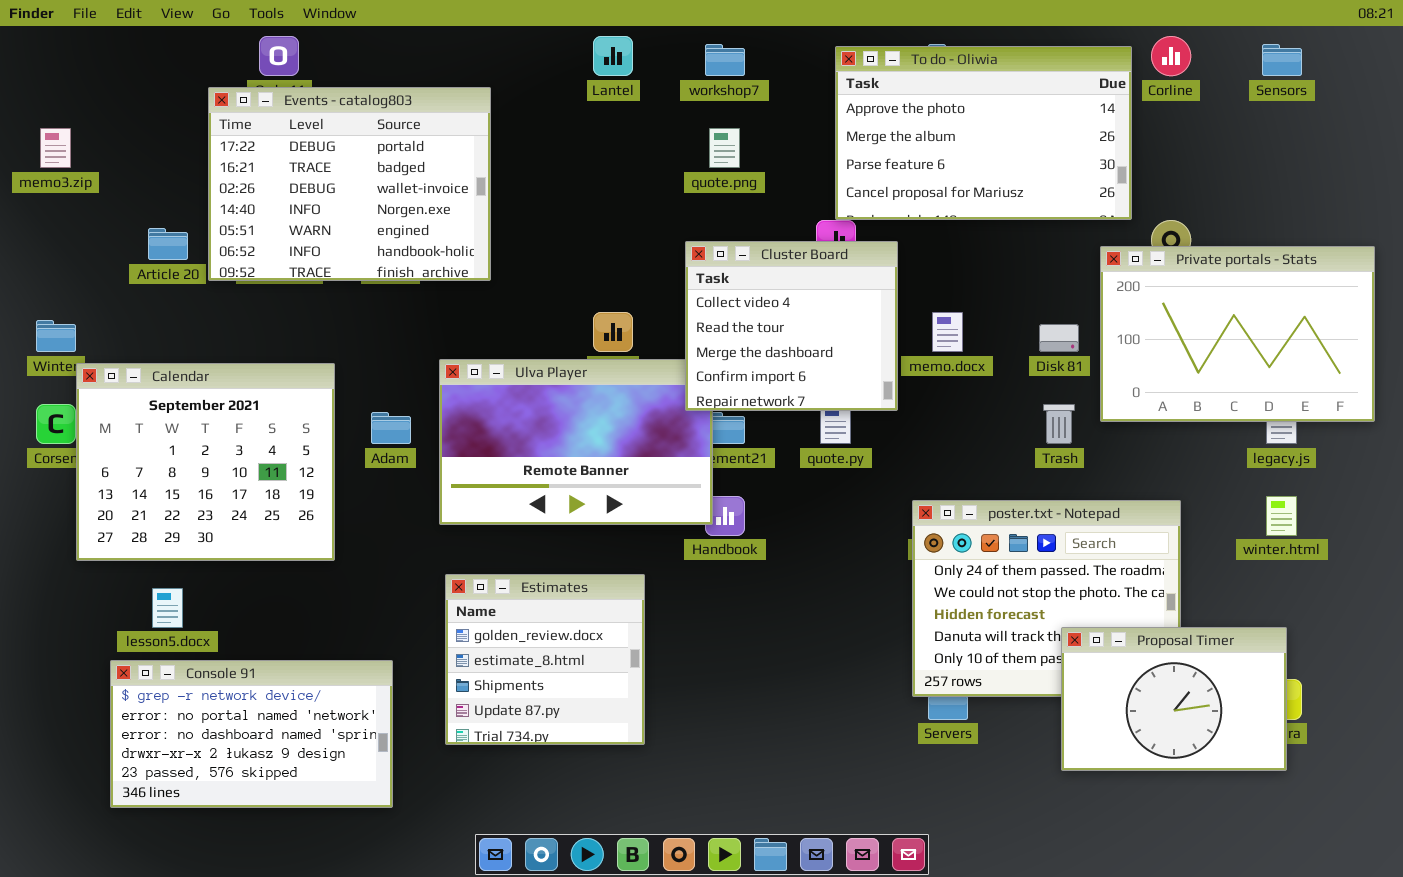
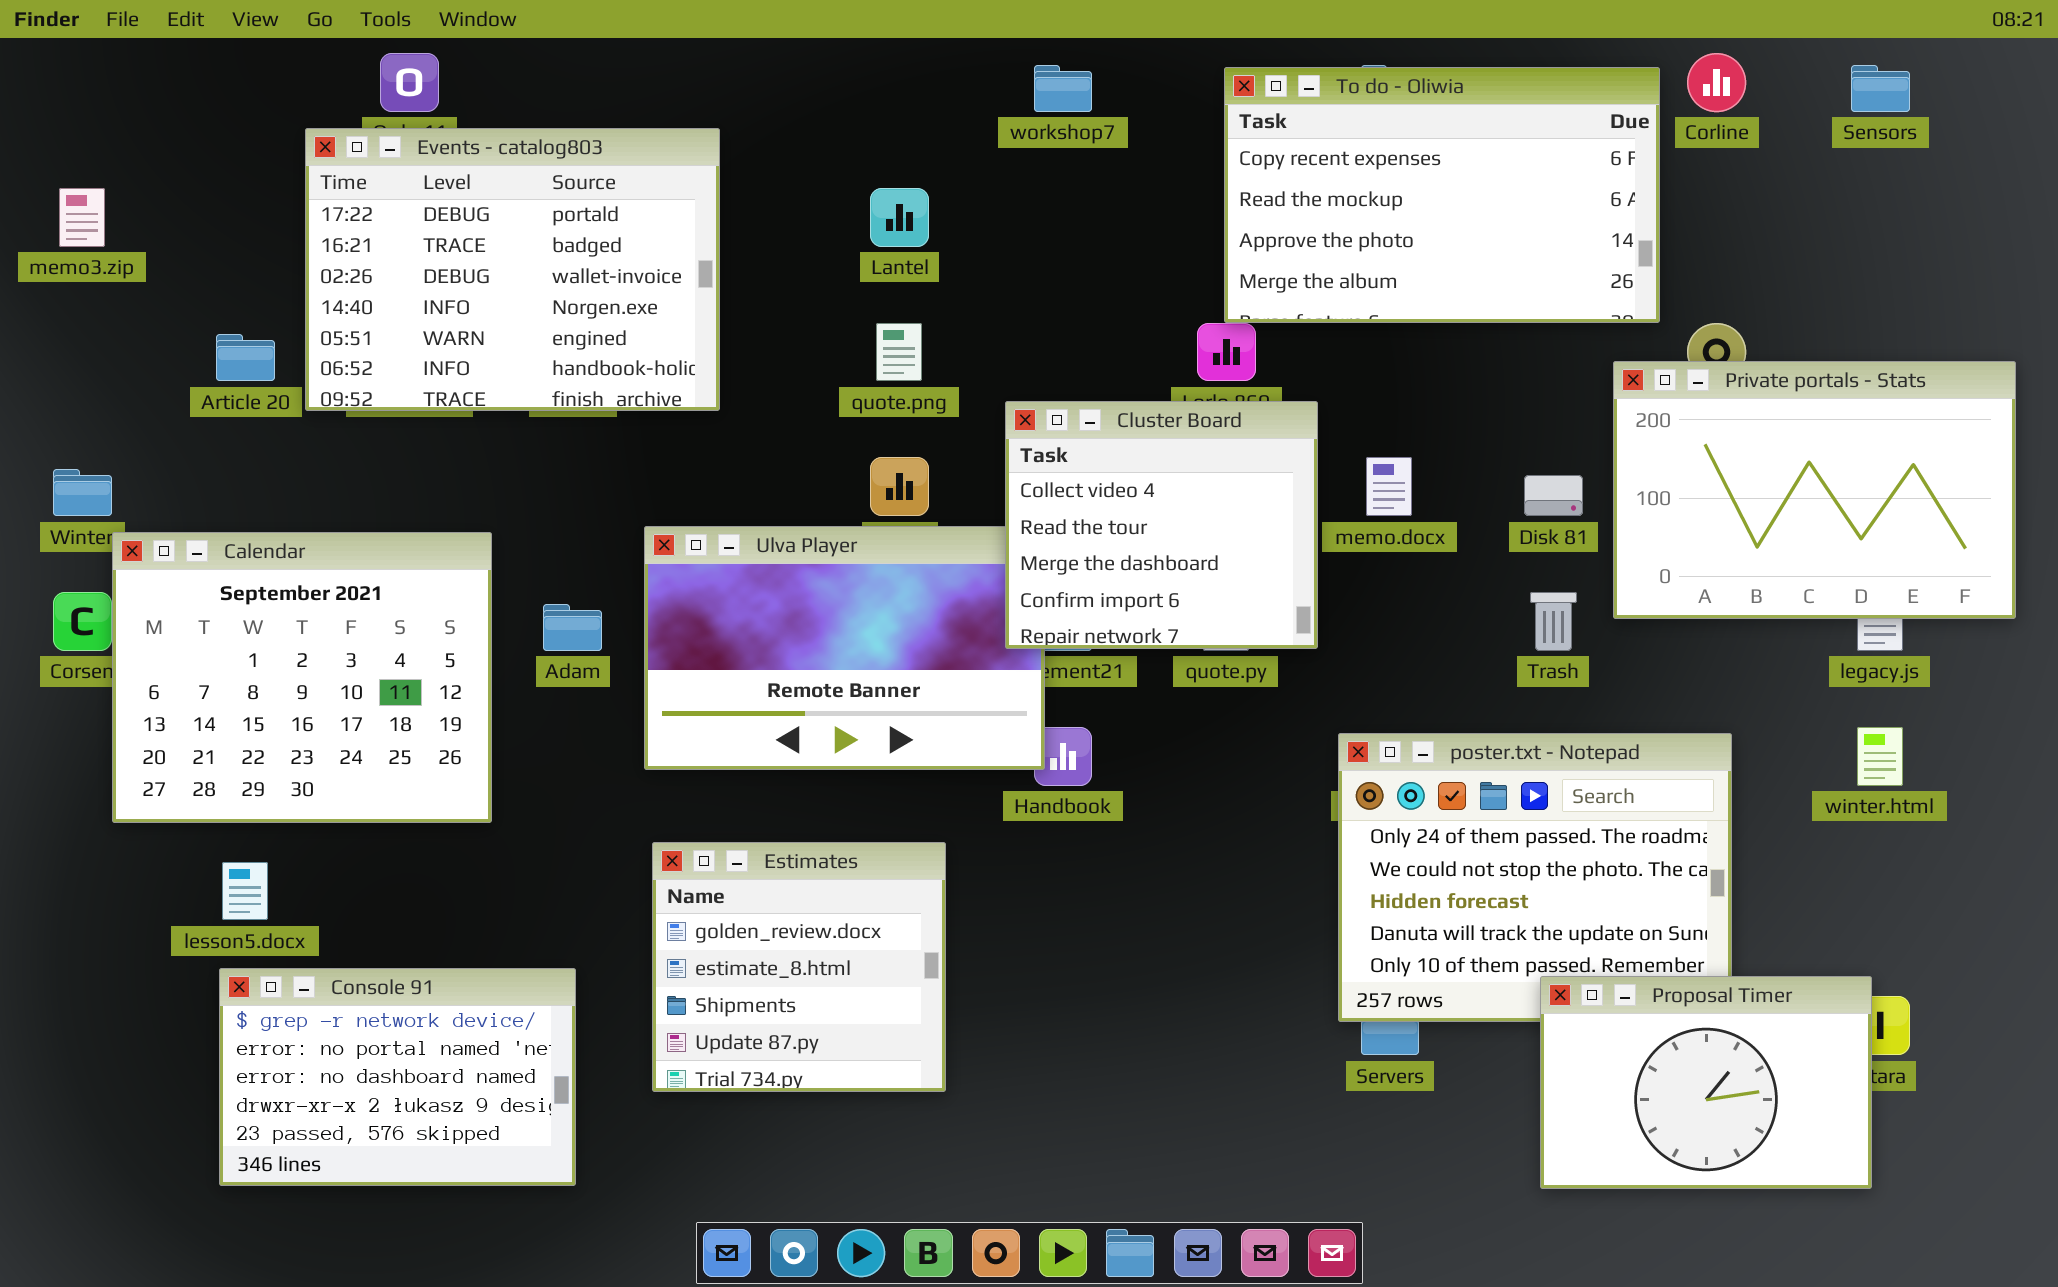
Lantel: [593,36,633,76] -> [870,188,929,247], moved
To do - Oliwia: [835,46,1132,220] -> [1224,67,1660,323], scrolled up 2 rows
quote.png: [709,128,740,168] -> [876,323,922,381], moved
Cluster Board: [685,241,898,411] -> [1005,401,1318,649], moved
Proposal Timer: [1061,627,1287,771] -> [1540,976,1872,1189], moved
Console 91: [110,660,393,808] -> [219,968,576,1186], resized

